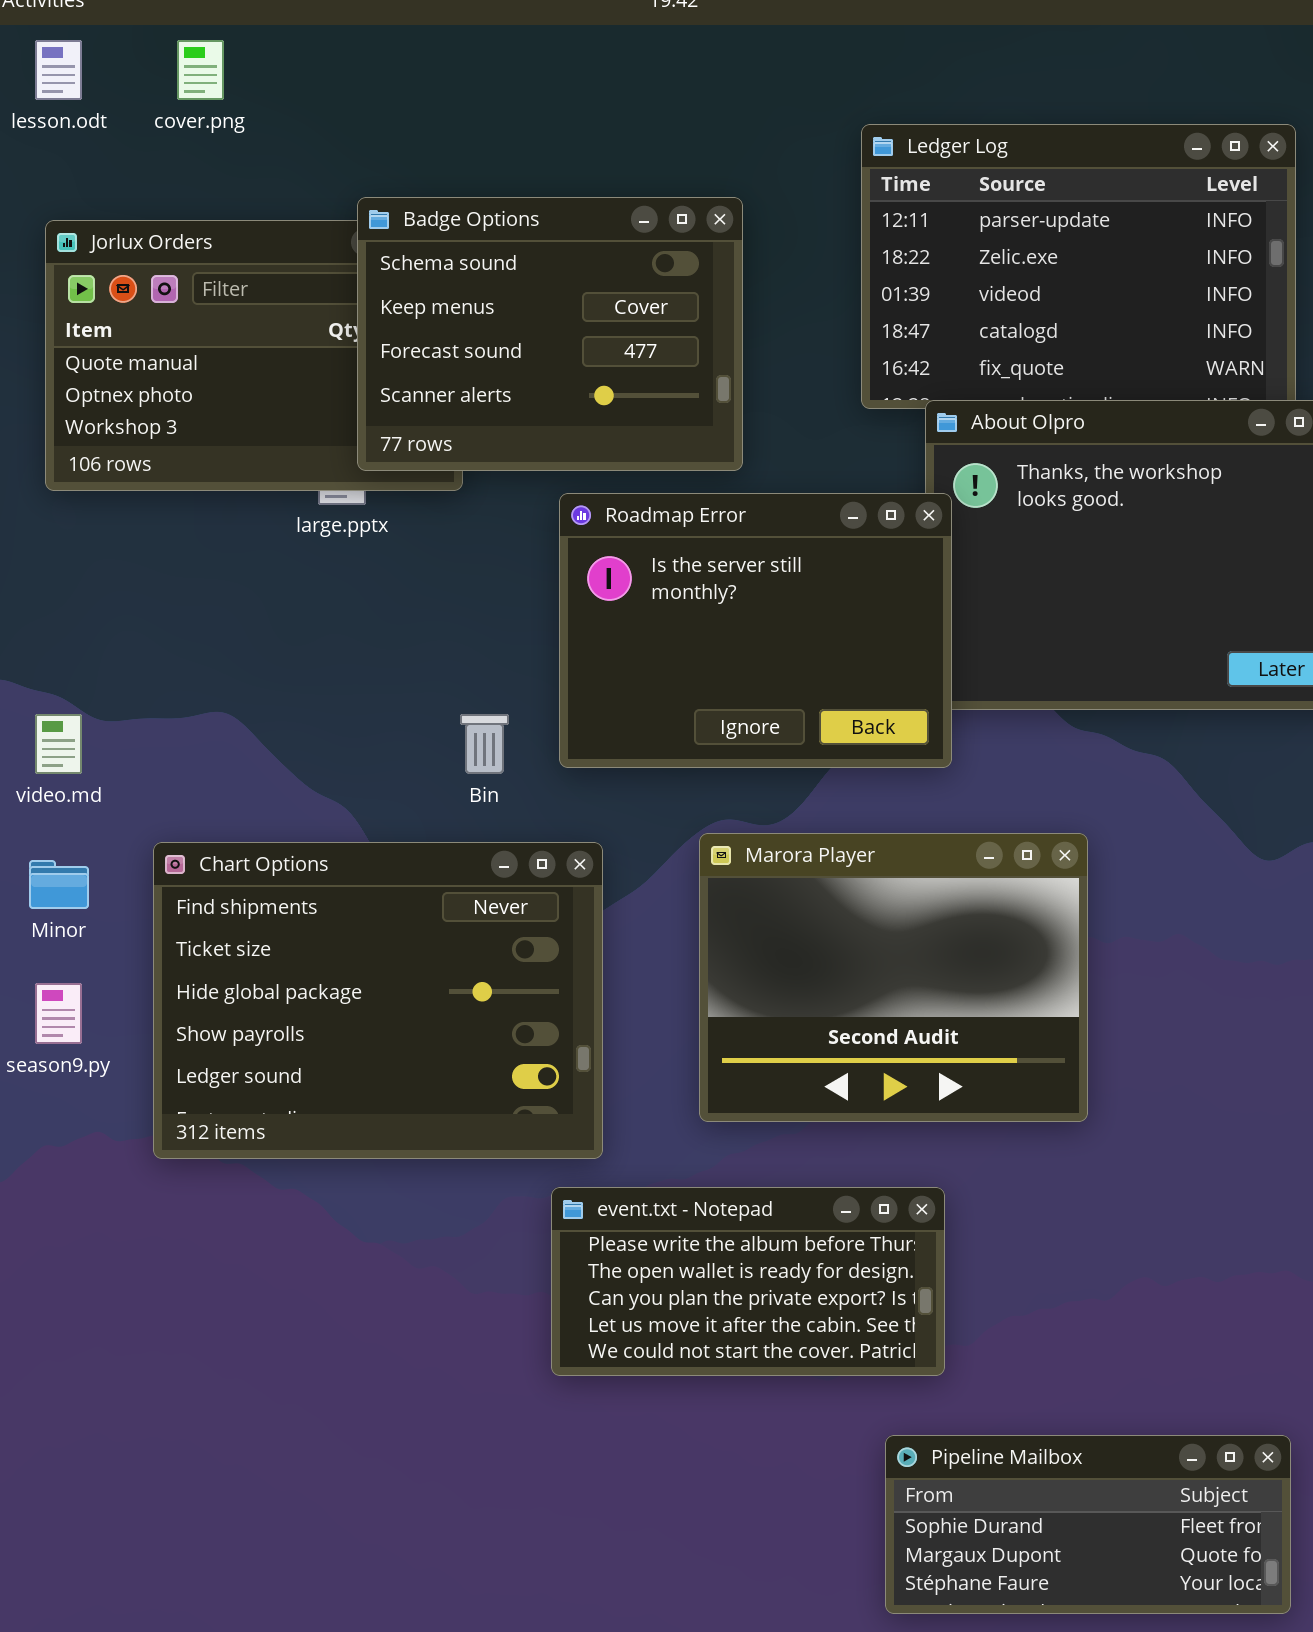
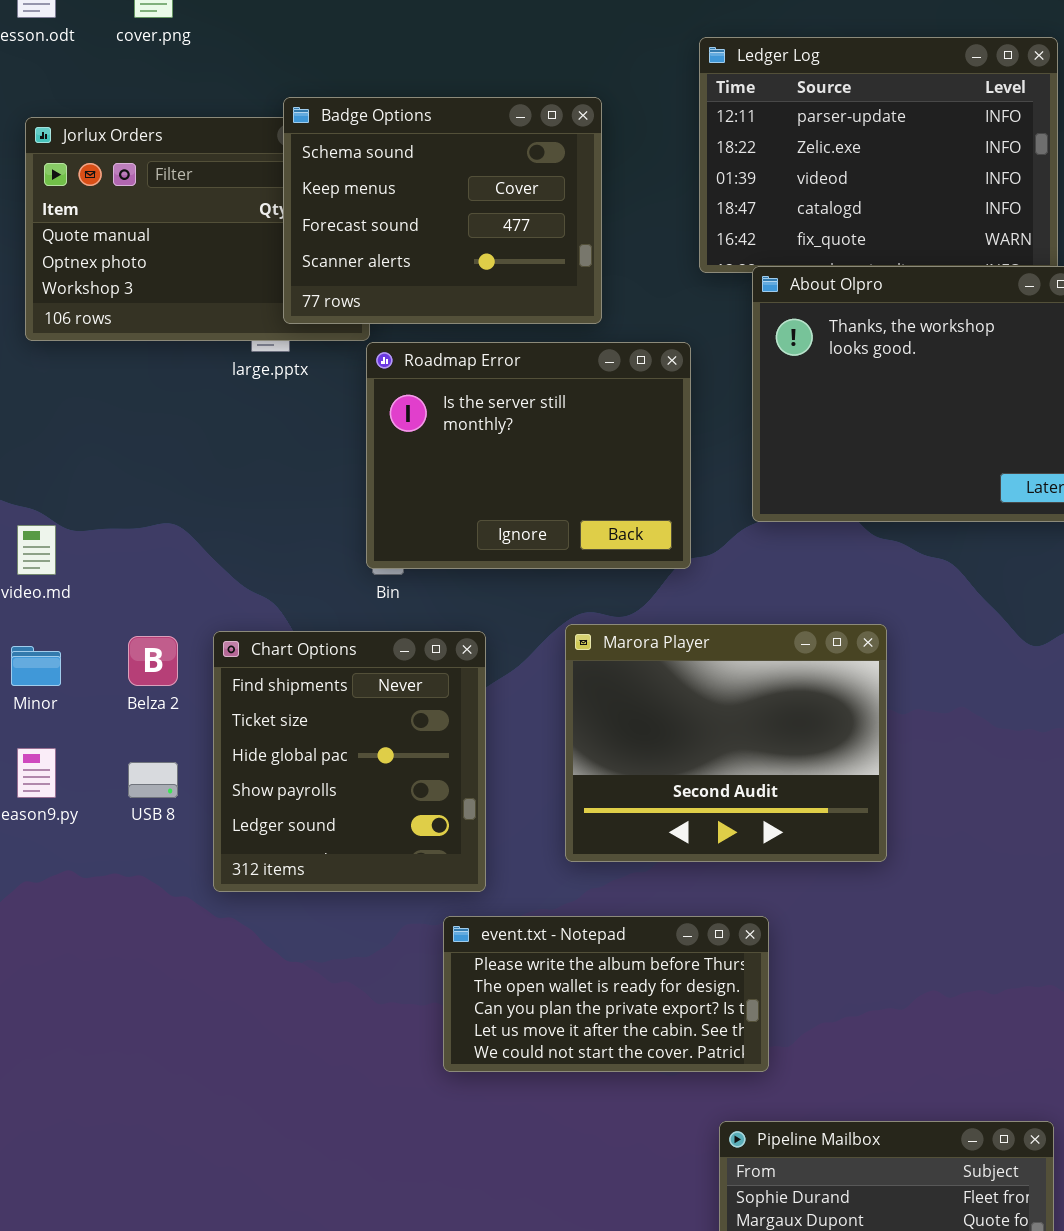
Roadmap Error: [559,493,952,768] -> [366,342,691,569], moved
Chart Options: [153,842,603,1159] -> [213,631,486,892], resized

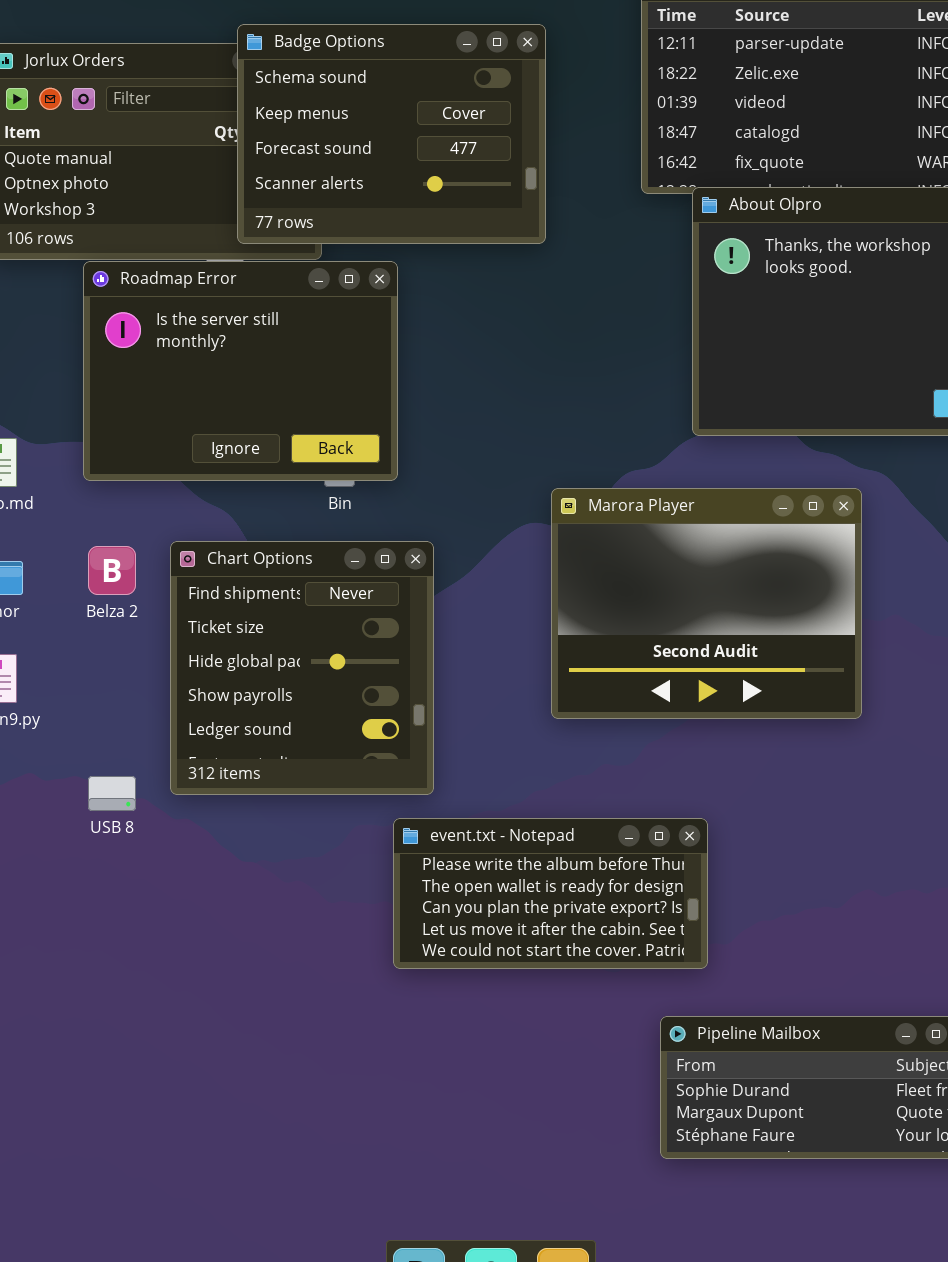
Roadmap Error: [366,342,691,569] -> [83,261,398,481], moved
Marora Player: [565,624,887,862] -> [551,488,862,719], moved
USB 8: [128,762,178,798] -> [88,776,136,811], moved

